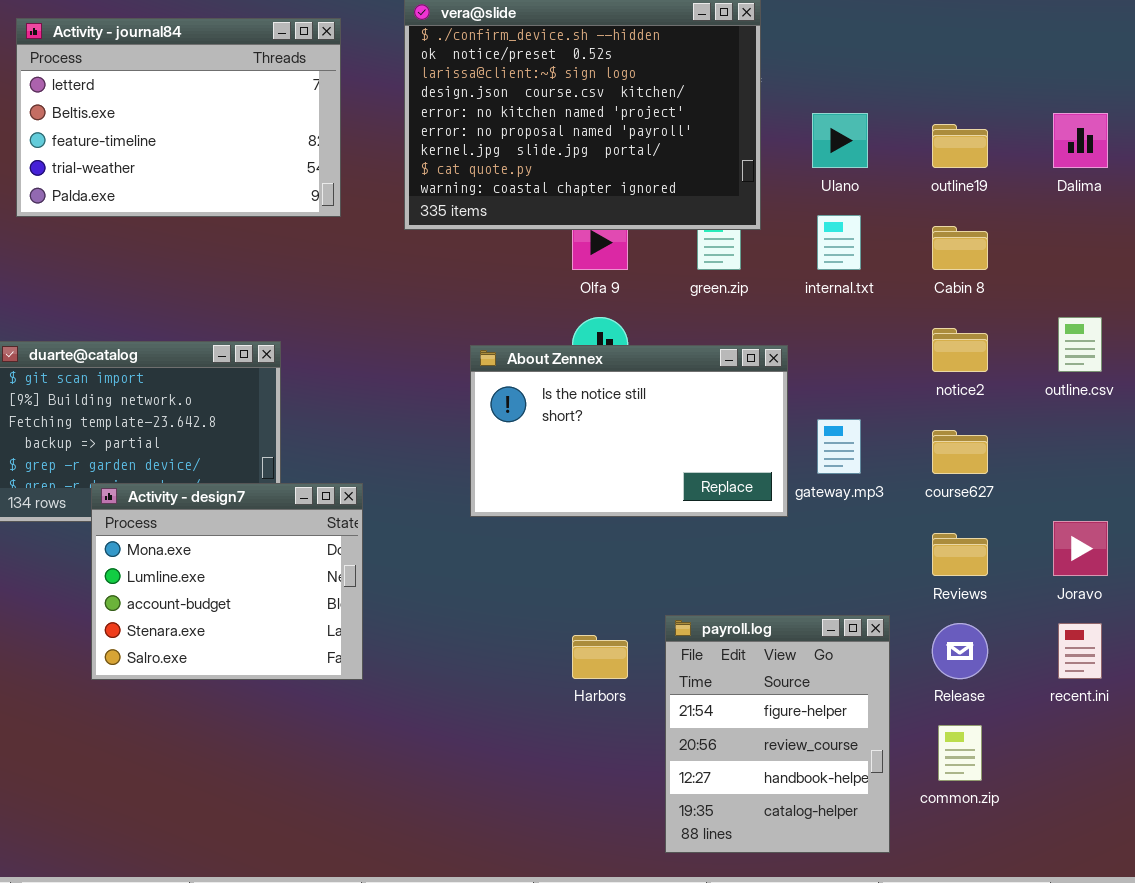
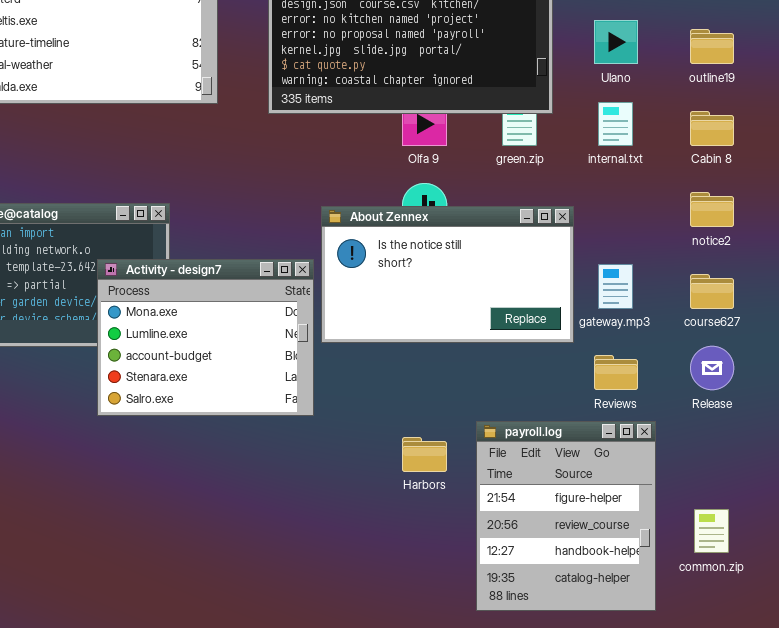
Activity - design7: [91,483,363,680] -> [97,259,314,416], moved
Reviews: [932,533,988,576] -> [594,355,638,390], moved
Release: [932,623,988,679] -> [690,346,734,390], moved

